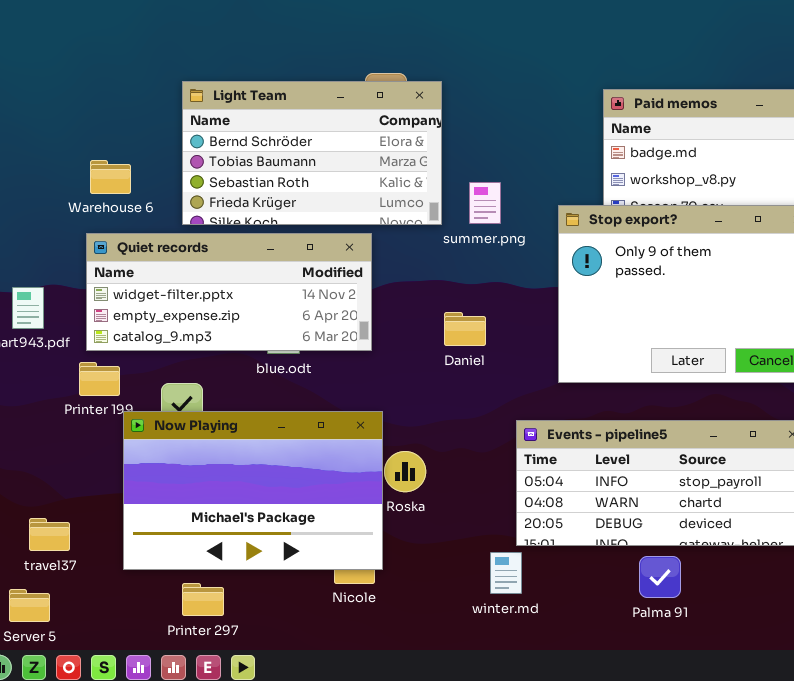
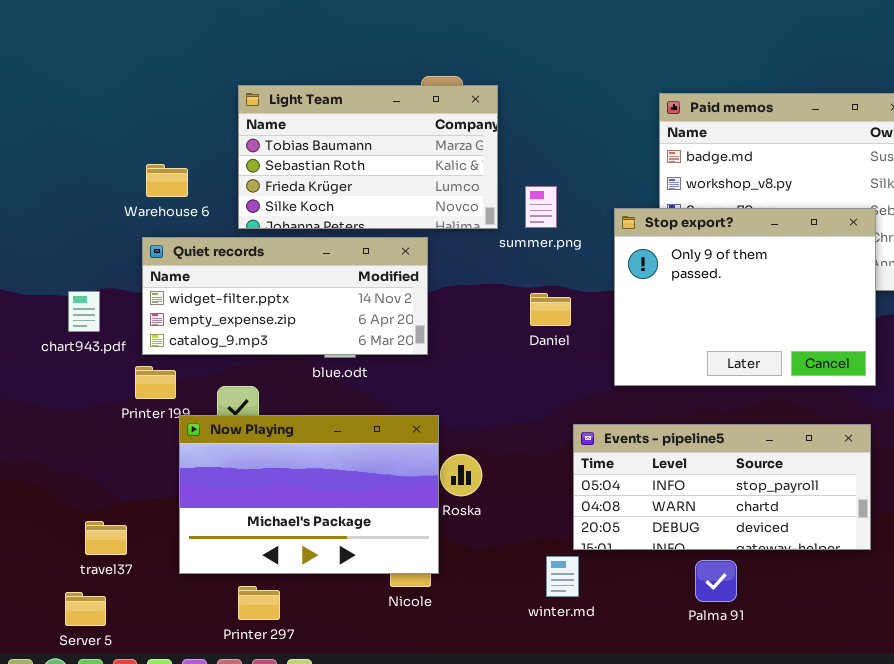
Light Team: [182,81,442,225] -> [238,85,498,229], scrolled down 1 row
Daniel: [444,312,486,346] -> [530,293,571,326], moved

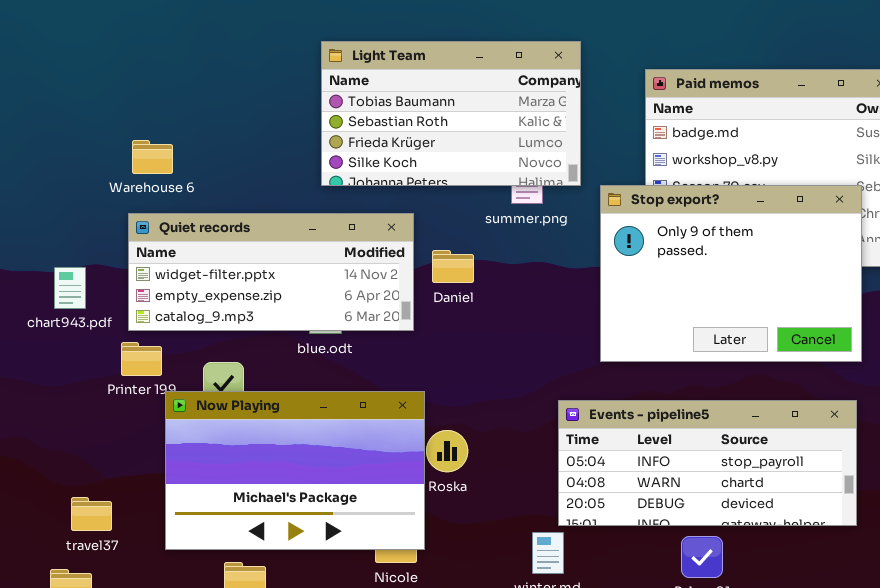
Light Team: [238,85,498,229] -> [321,41,581,186], moved
Daniel: [530,293,571,326] -> [432,250,474,283], moved

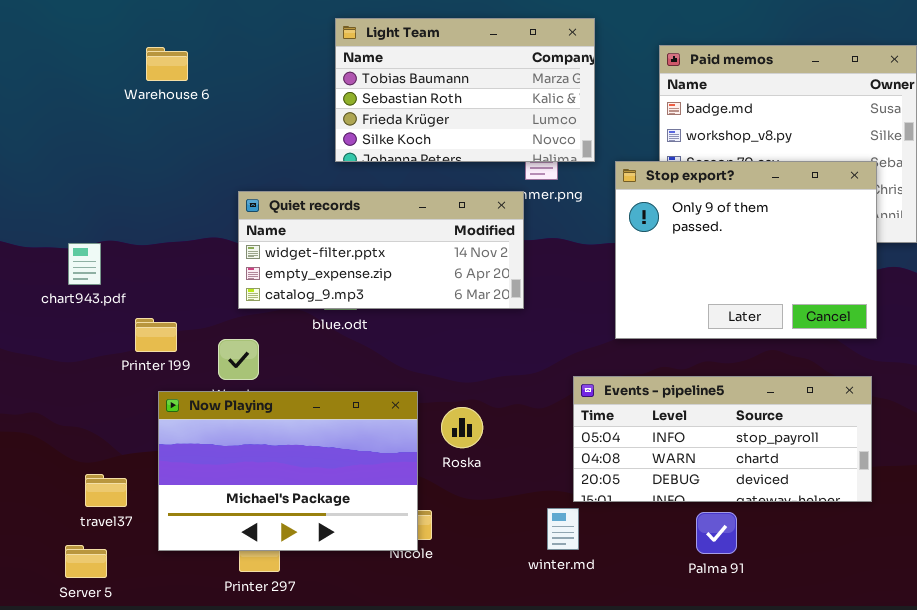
Warehouse 6: [132,140,173,174] -> [146,47,188,81], moved
Quiet records: [128,213,414,331] -> [238,191,524,309], moved
Now Playing: [165,391,425,550] -> [158,391,418,551], moved

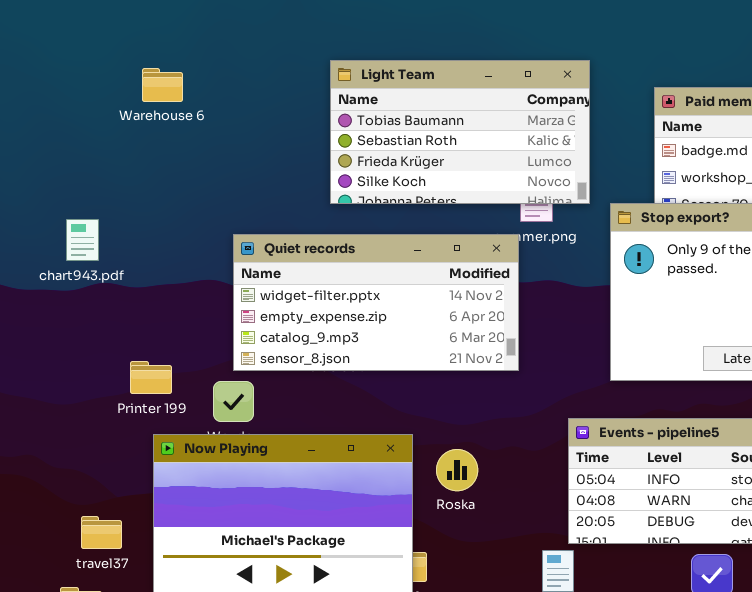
Warehouse 6: [146,47,188,81] -> [142,68,183,102], moved
Quiet records: [238,191,524,309] -> [233,234,519,371], resized
chart943.pdf: [68,243,101,285] -> [66,219,99,261], moved

